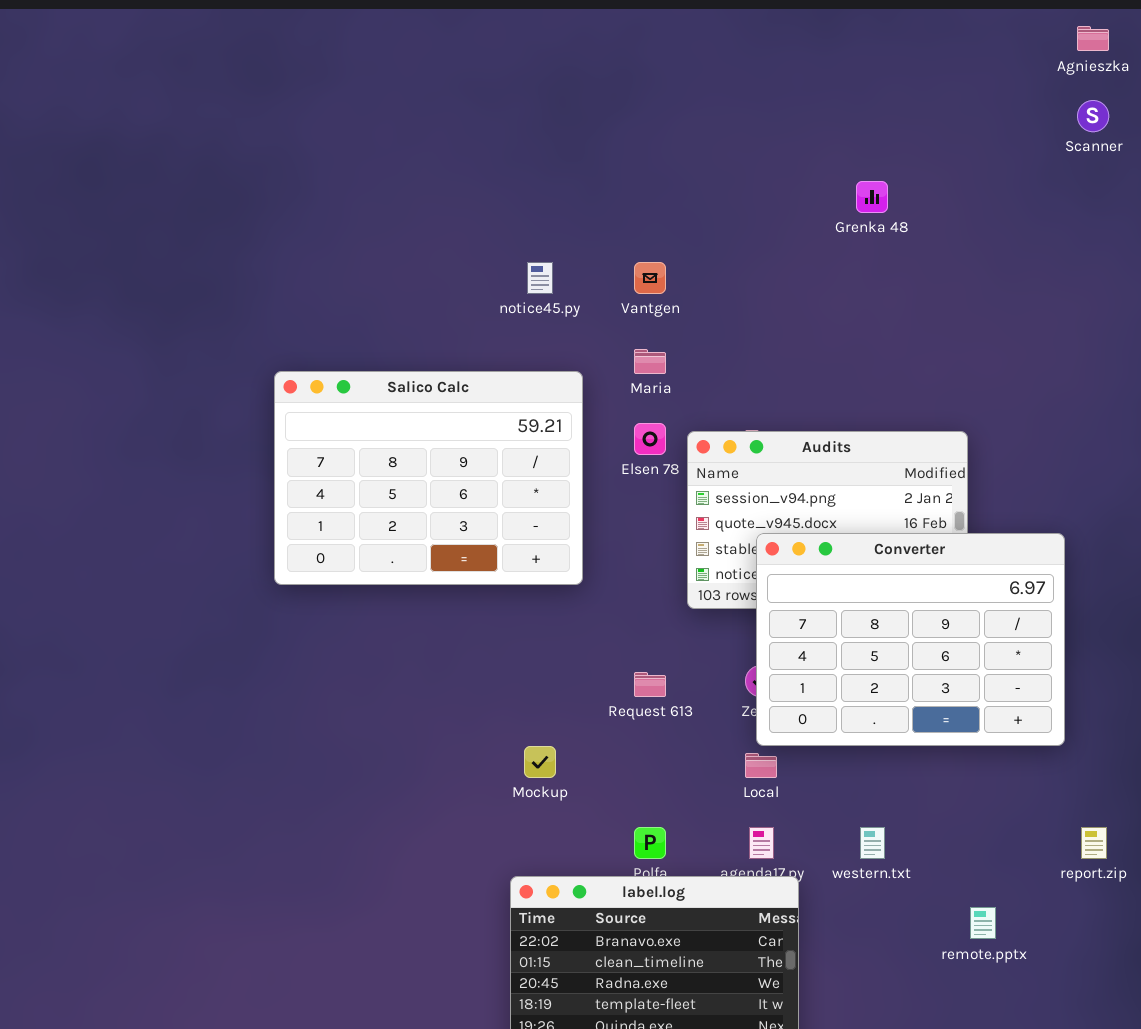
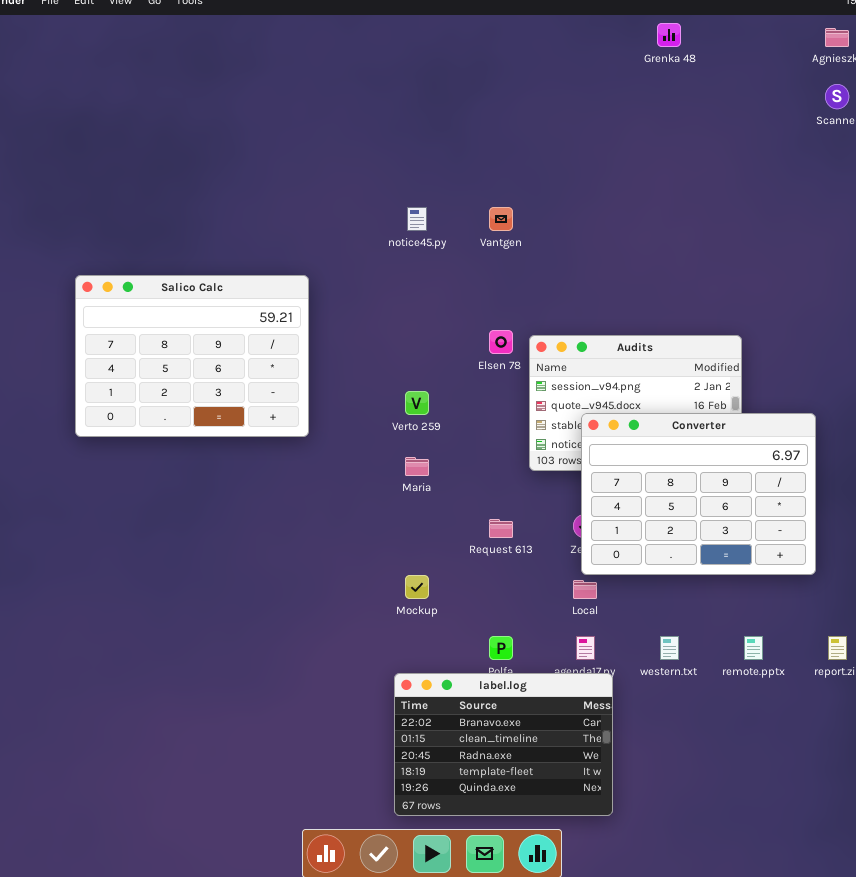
Grenka 48: [856,181,888,213] -> [657,23,681,47], moved
Maria: [634,349,666,374] -> [405,457,429,476], moved
Salico Calc: [274,371,583,585] -> [75,275,309,437], moved
remote.pptx: [970,907,996,939] -> [744,636,763,660], moved

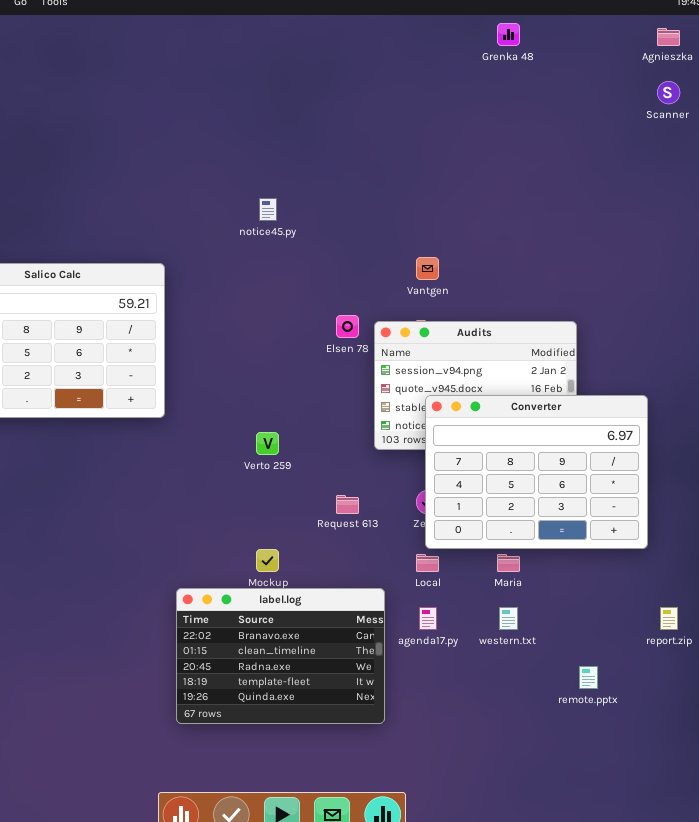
Vantgen: [489,207,513,231] -> [416,257,439,280], moved
Verto 259: [405,391,429,415] -> [256,432,279,455], moved
Maria: [405,457,429,476] -> [497,554,520,572], moved
remote.pptx: [744,636,763,660] -> [579,666,598,689], moved
label.log: [394,673,613,816] -> [176,588,385,724], moved

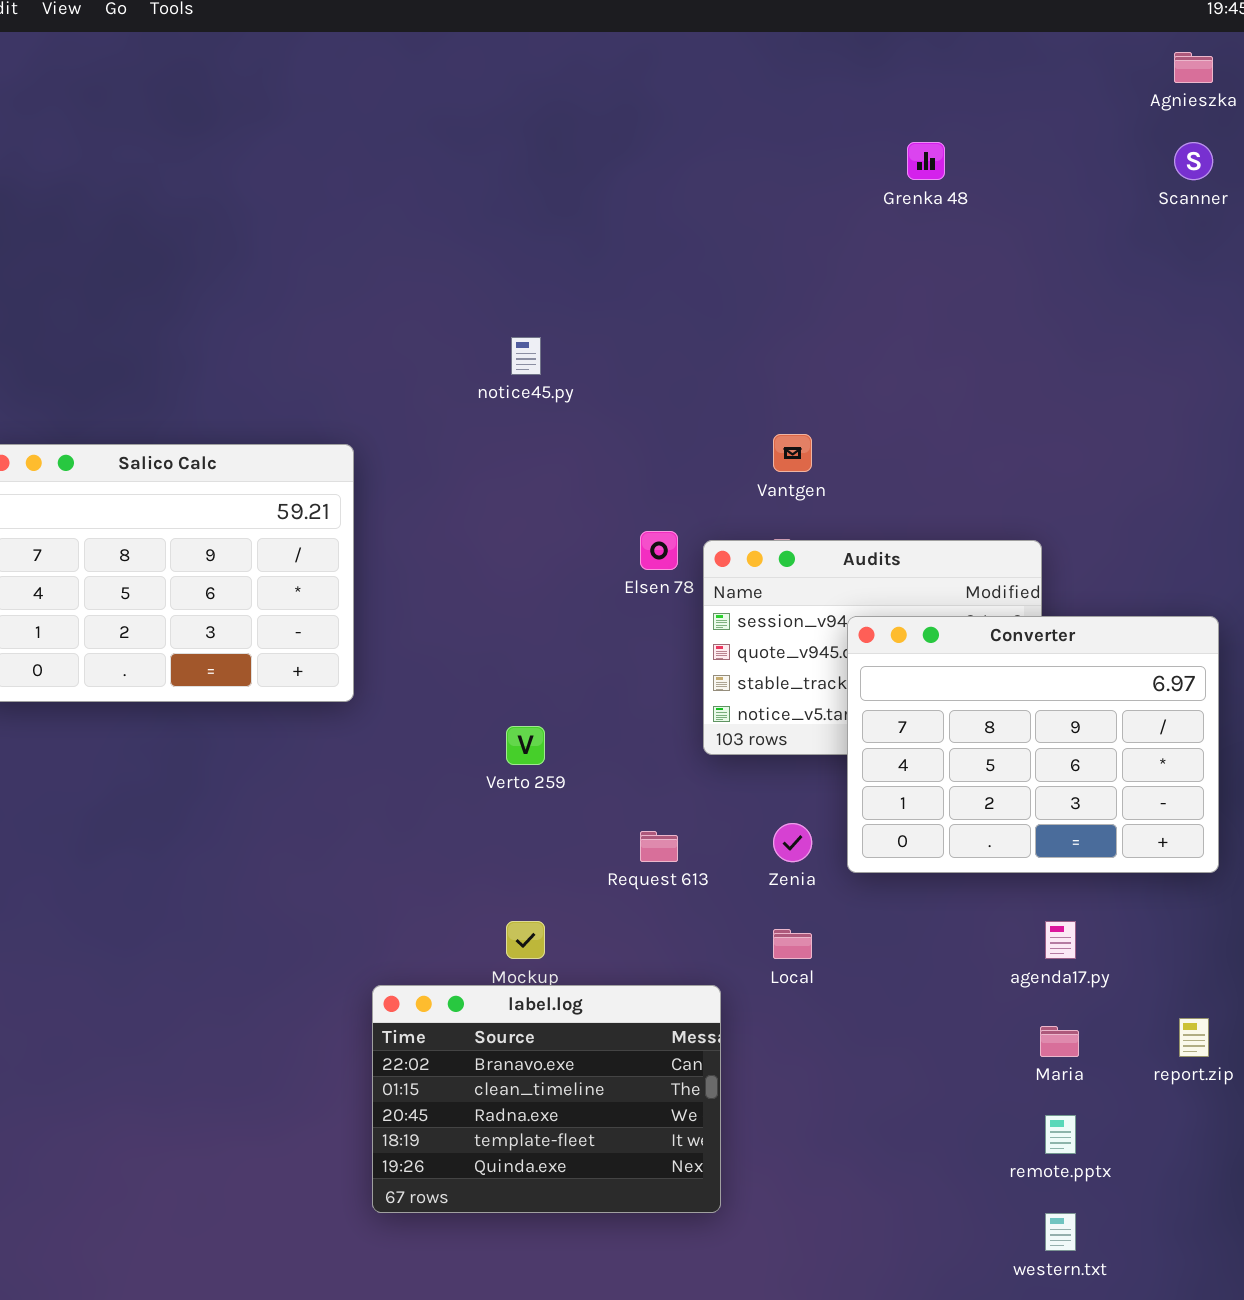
Grenka 48: [497,23,520,46] -> [907,142,945,180], moved
Converter: [425,395,648,549] -> [847,616,1219,873], moved
Maria: [497,554,520,572] -> [1040,1026,1079,1057], moved
agenda17.py: [419,607,437,630] -> [1045,921,1076,959], moved
western.txt: [499,607,518,630] -> [1045,1213,1076,1251], moved

